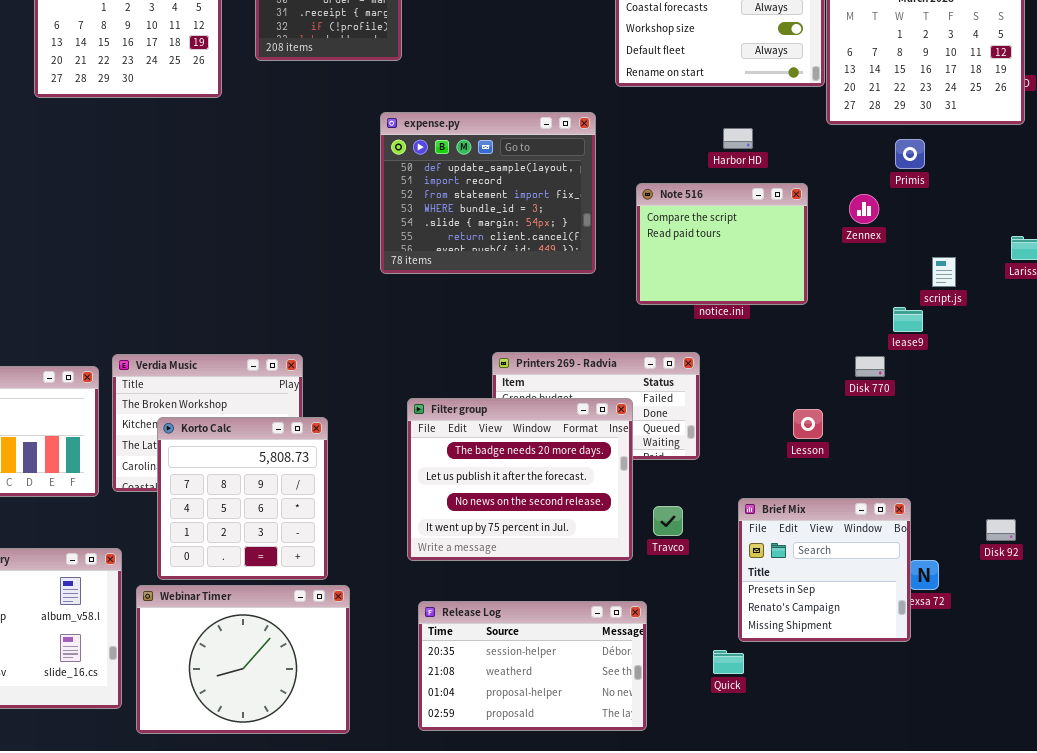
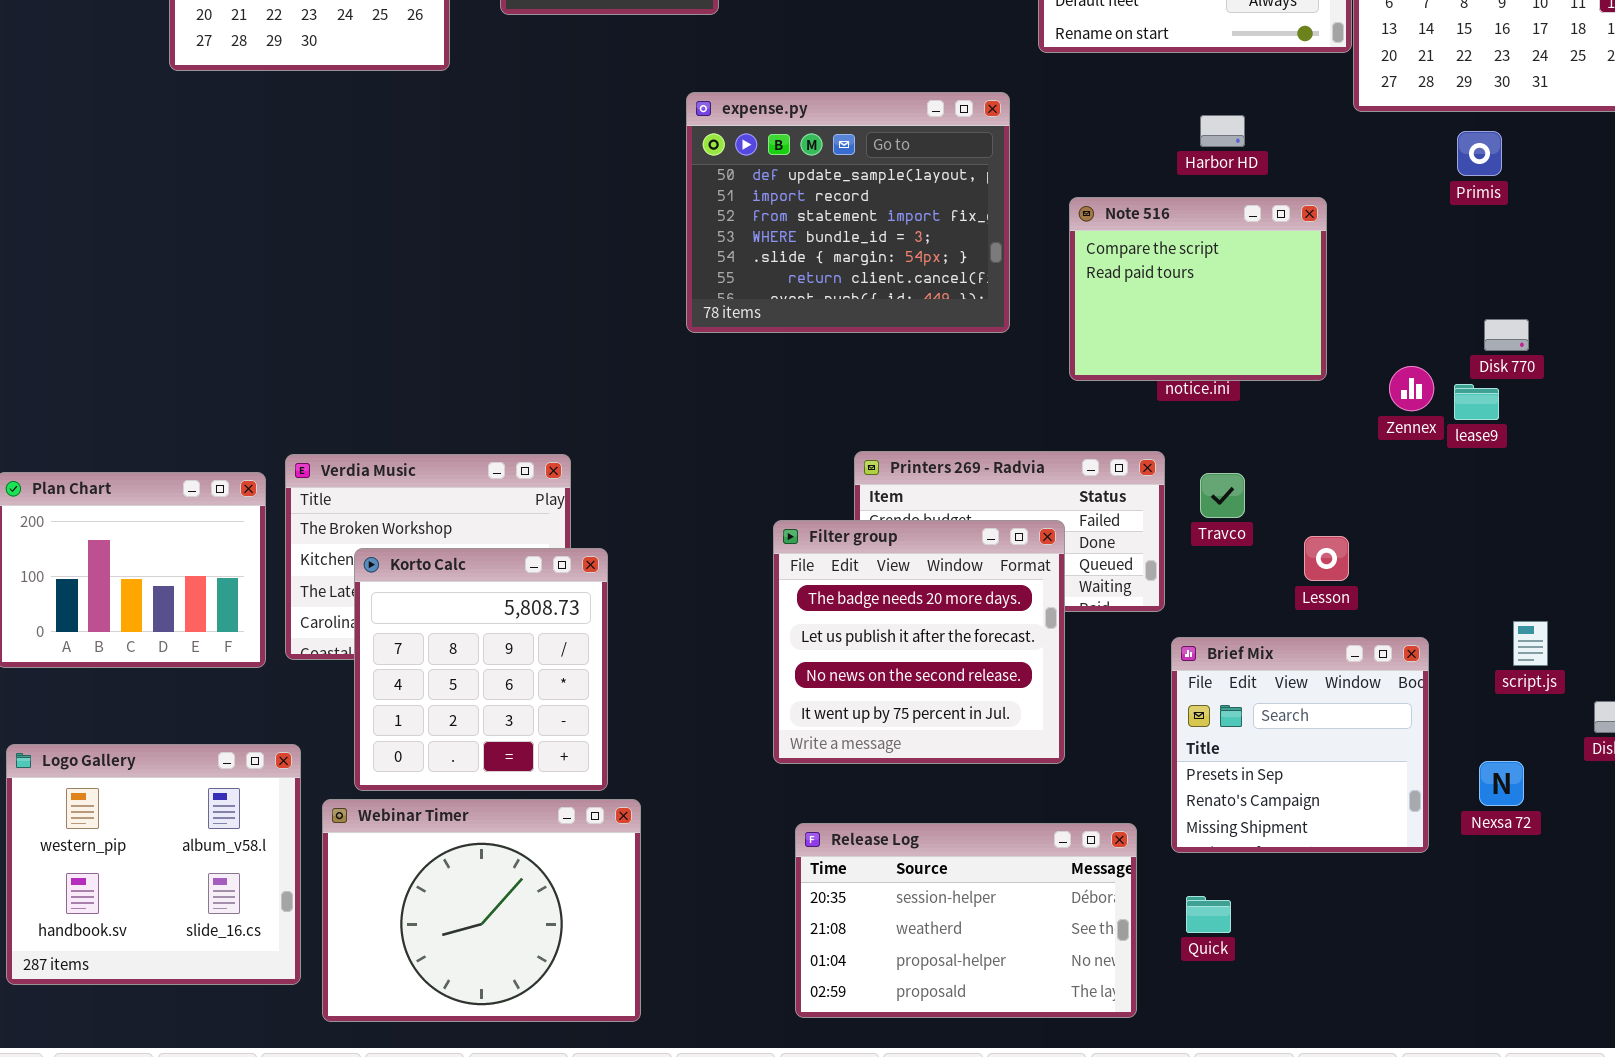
Zennex: [849,194,879,224] -> [1389,366,1434,411], moved
script.js: [932,257,956,287] -> [1513,621,1548,666], moved
Disk 770: [855,356,885,377] -> [1484,319,1529,351], moved
Filter group: [407,398,633,561] -> [773,520,1065,764], resized
Brief Mix: [738,498,911,642] -> [1171,637,1429,853], moved
Travco: [653,506,683,536] -> [1200,473,1245,518], moved
Release Log: [418,601,647,731] -> [795,823,1137,1018], moved

